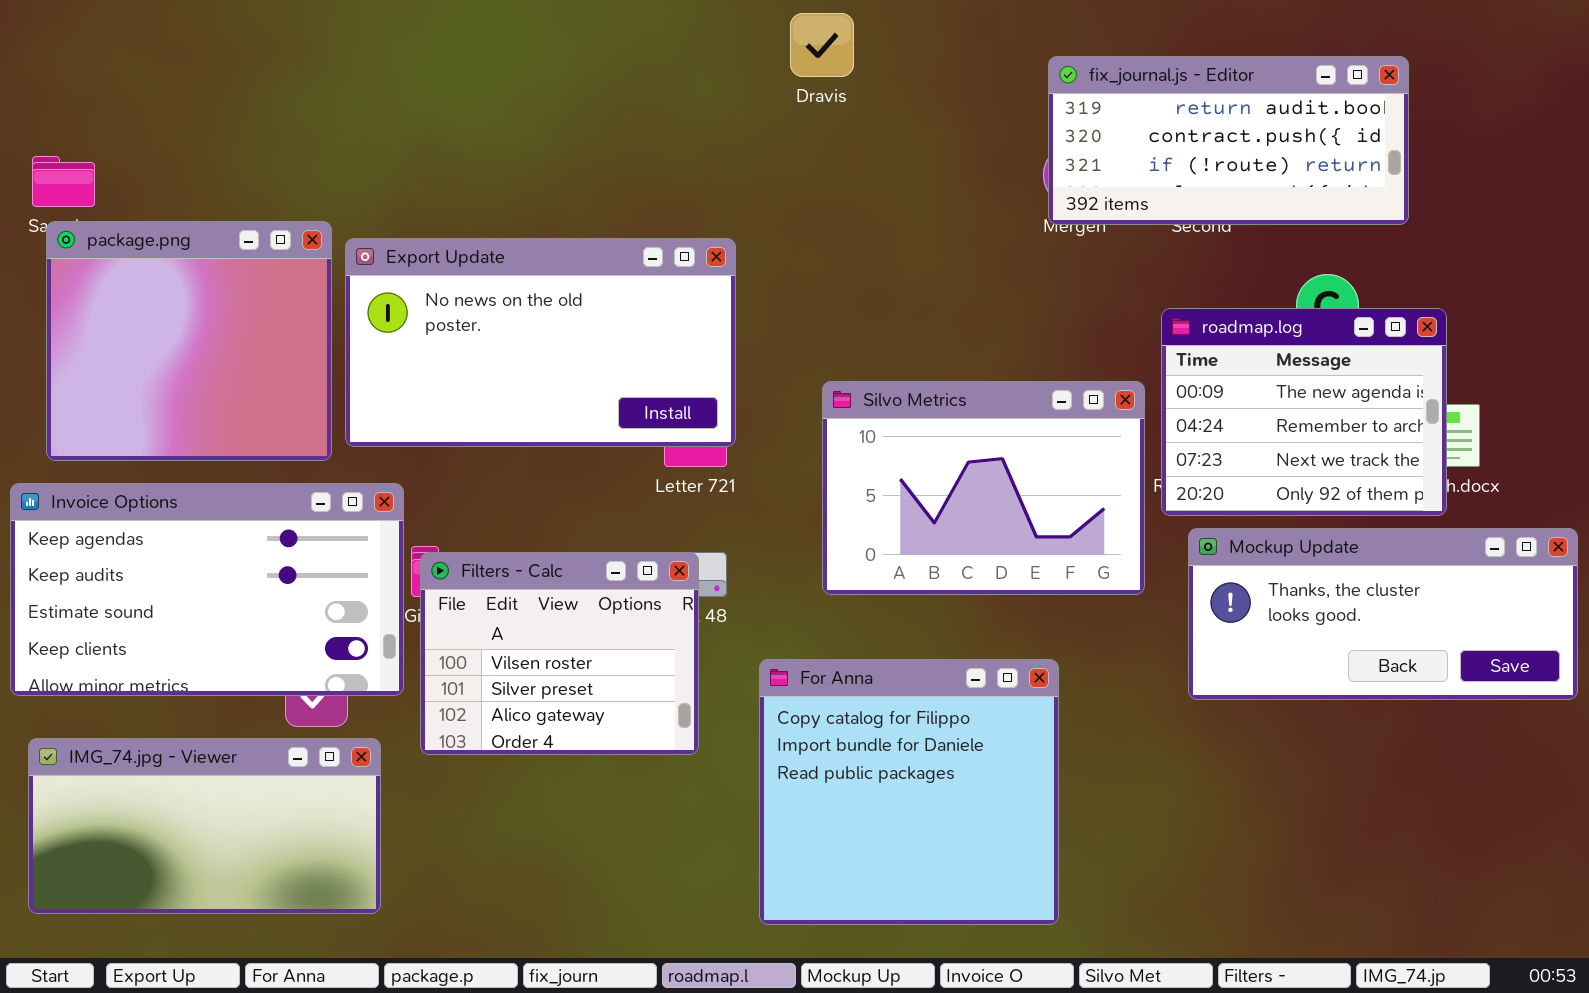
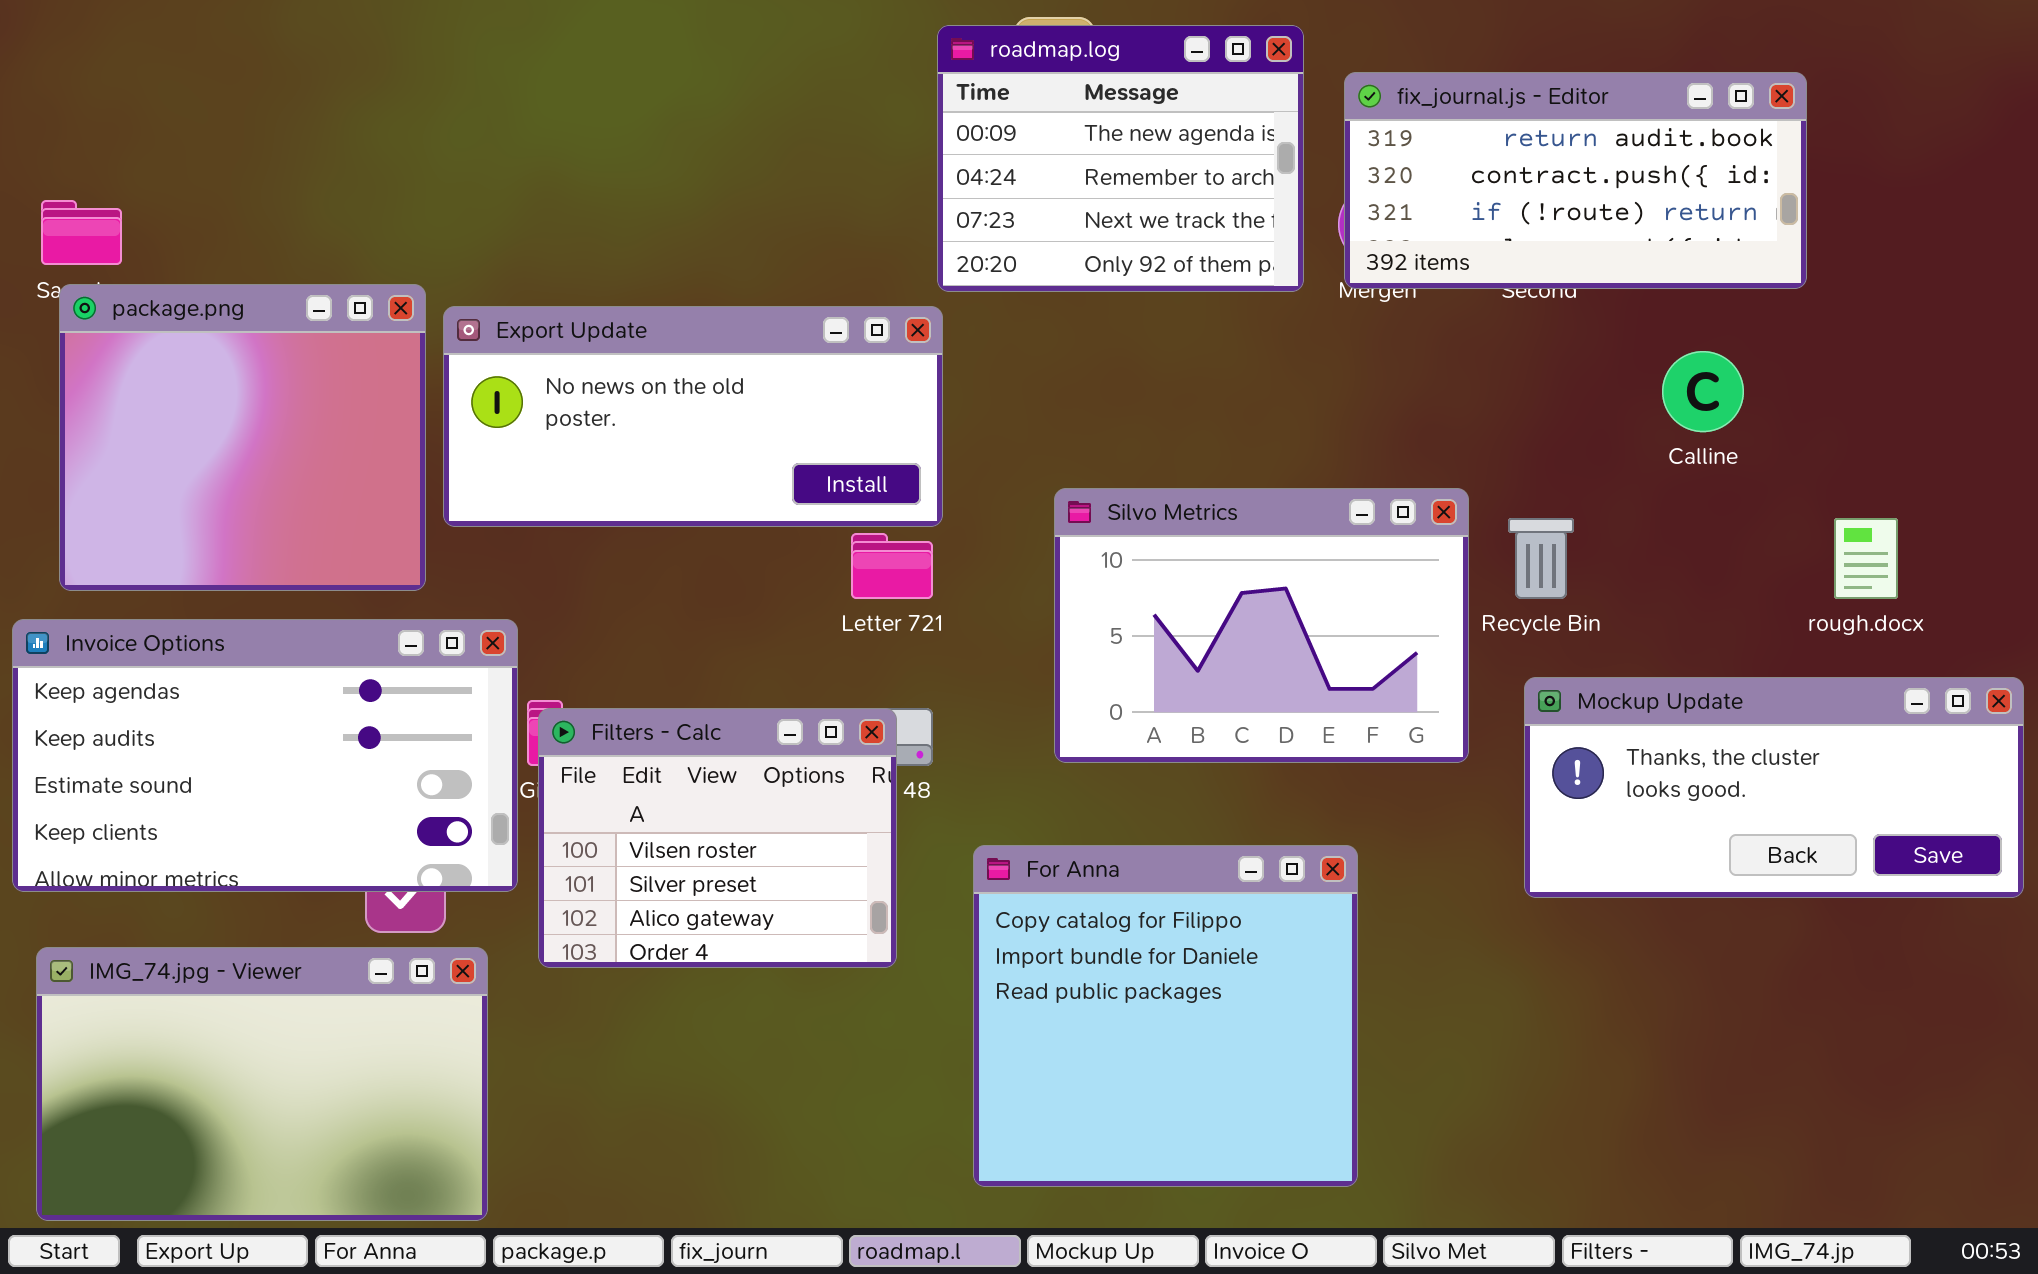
Export Update: [345,238,736,447] -> [443,306,943,527], resized
roadmap.log: [1161,308,1447,516] -> [937,25,1304,292], moved
IMG_74.jpg - Viewer: [28,738,381,914] -> [36,947,488,1221], resized

